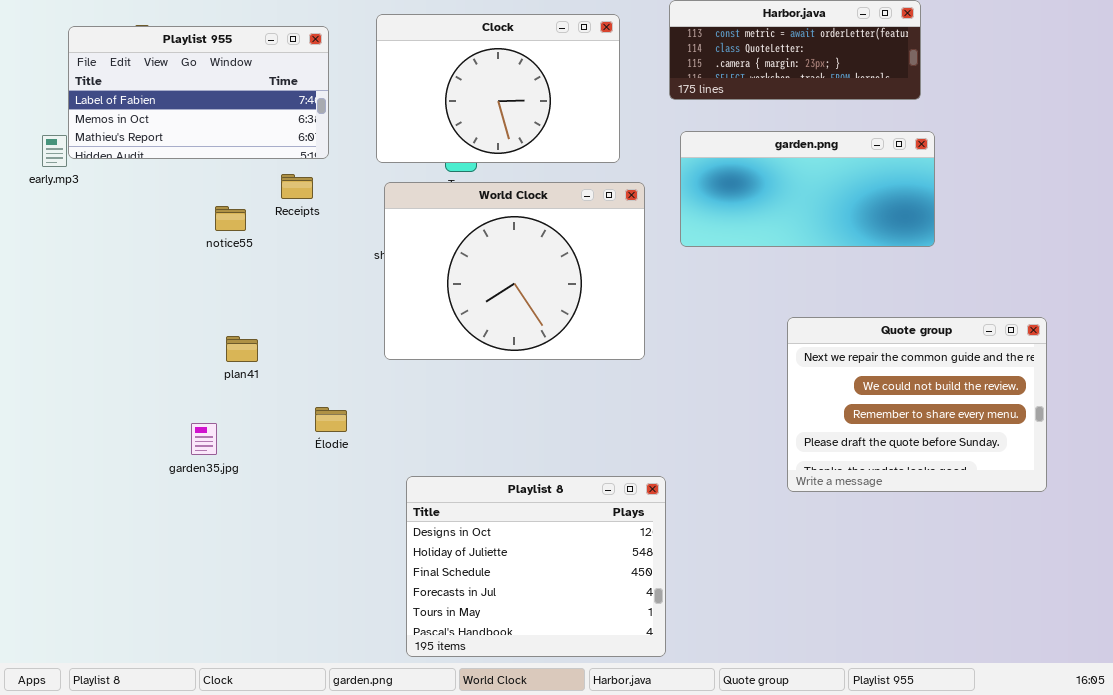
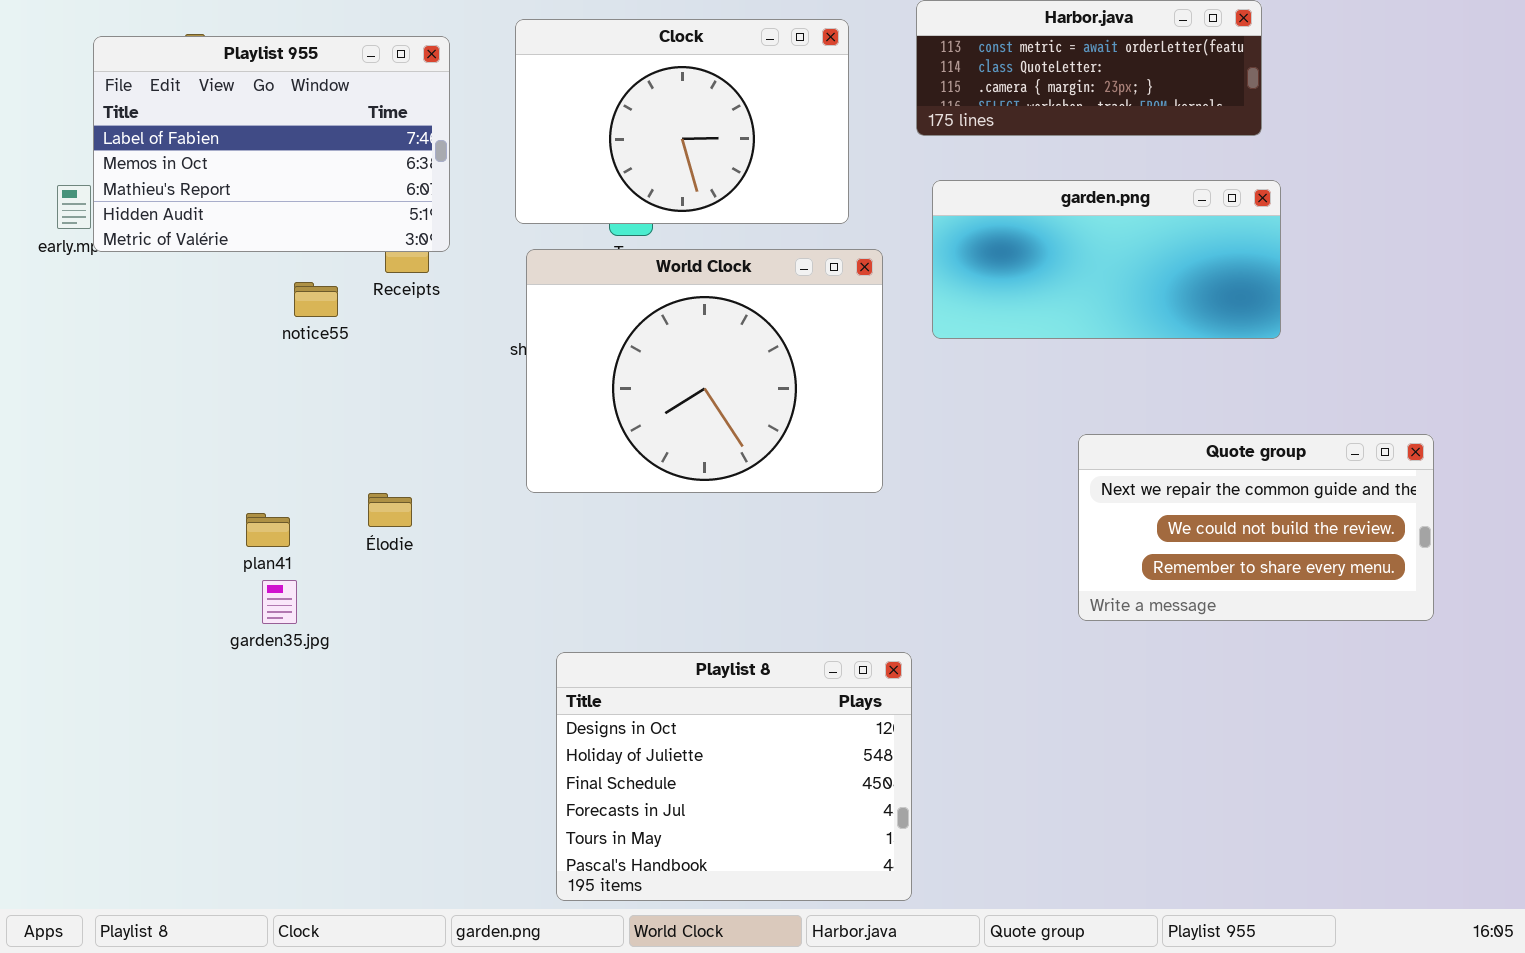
Playlist 955: [68,26,329,159] -> [93,36,450,252], resized
Quote group: [787,317,1047,492] -> [1078,434,1434,621], resized
plan41: [226,336,258,362] -> [246,513,290,547], moved
Élodie: [315,407,347,432] -> [368,493,412,527], moved

